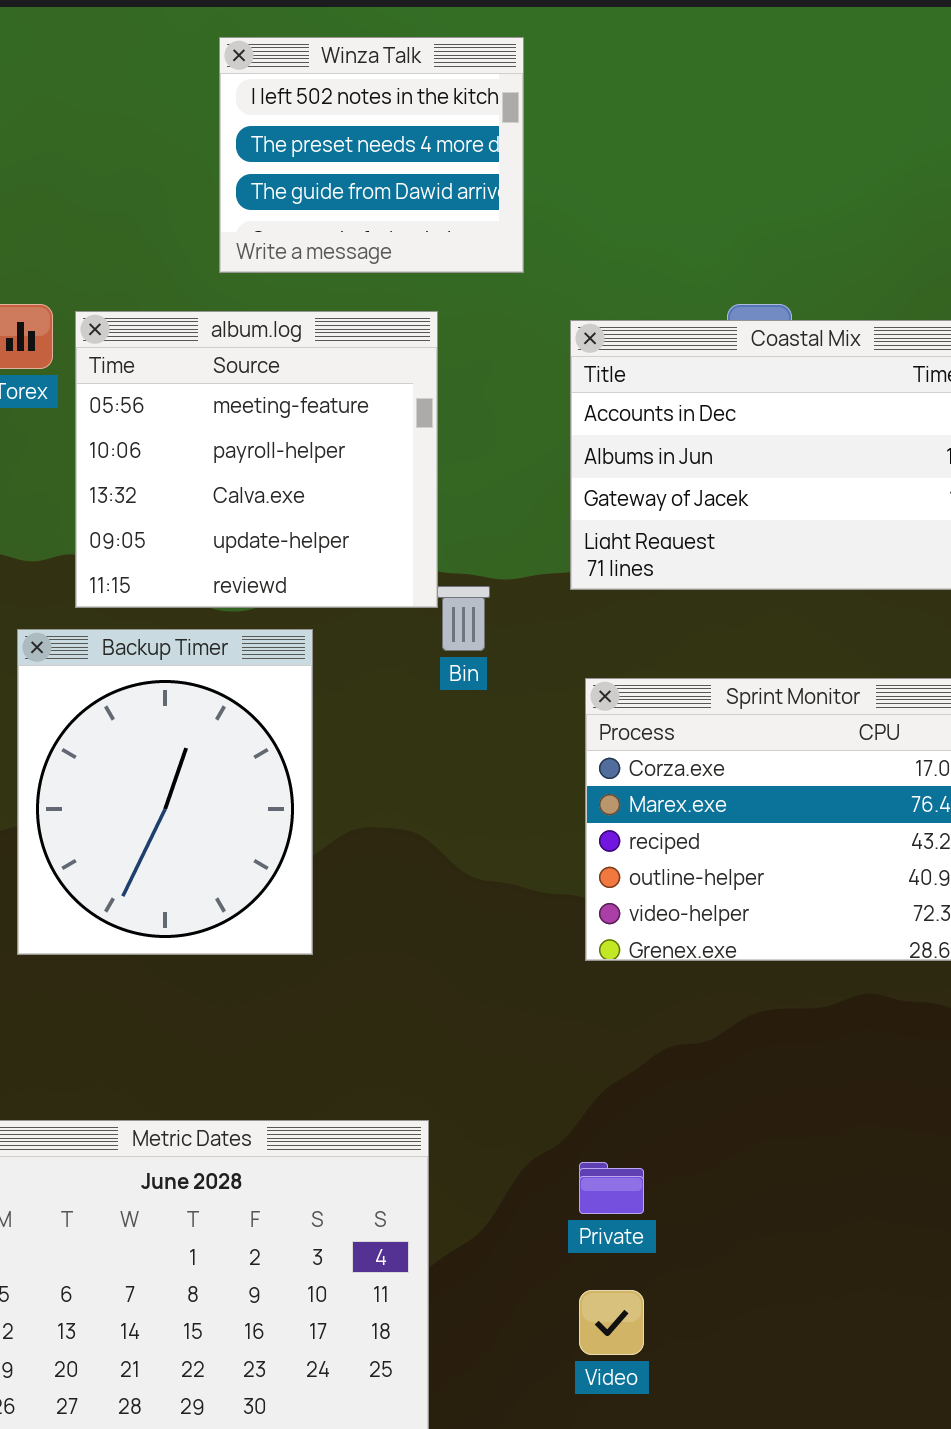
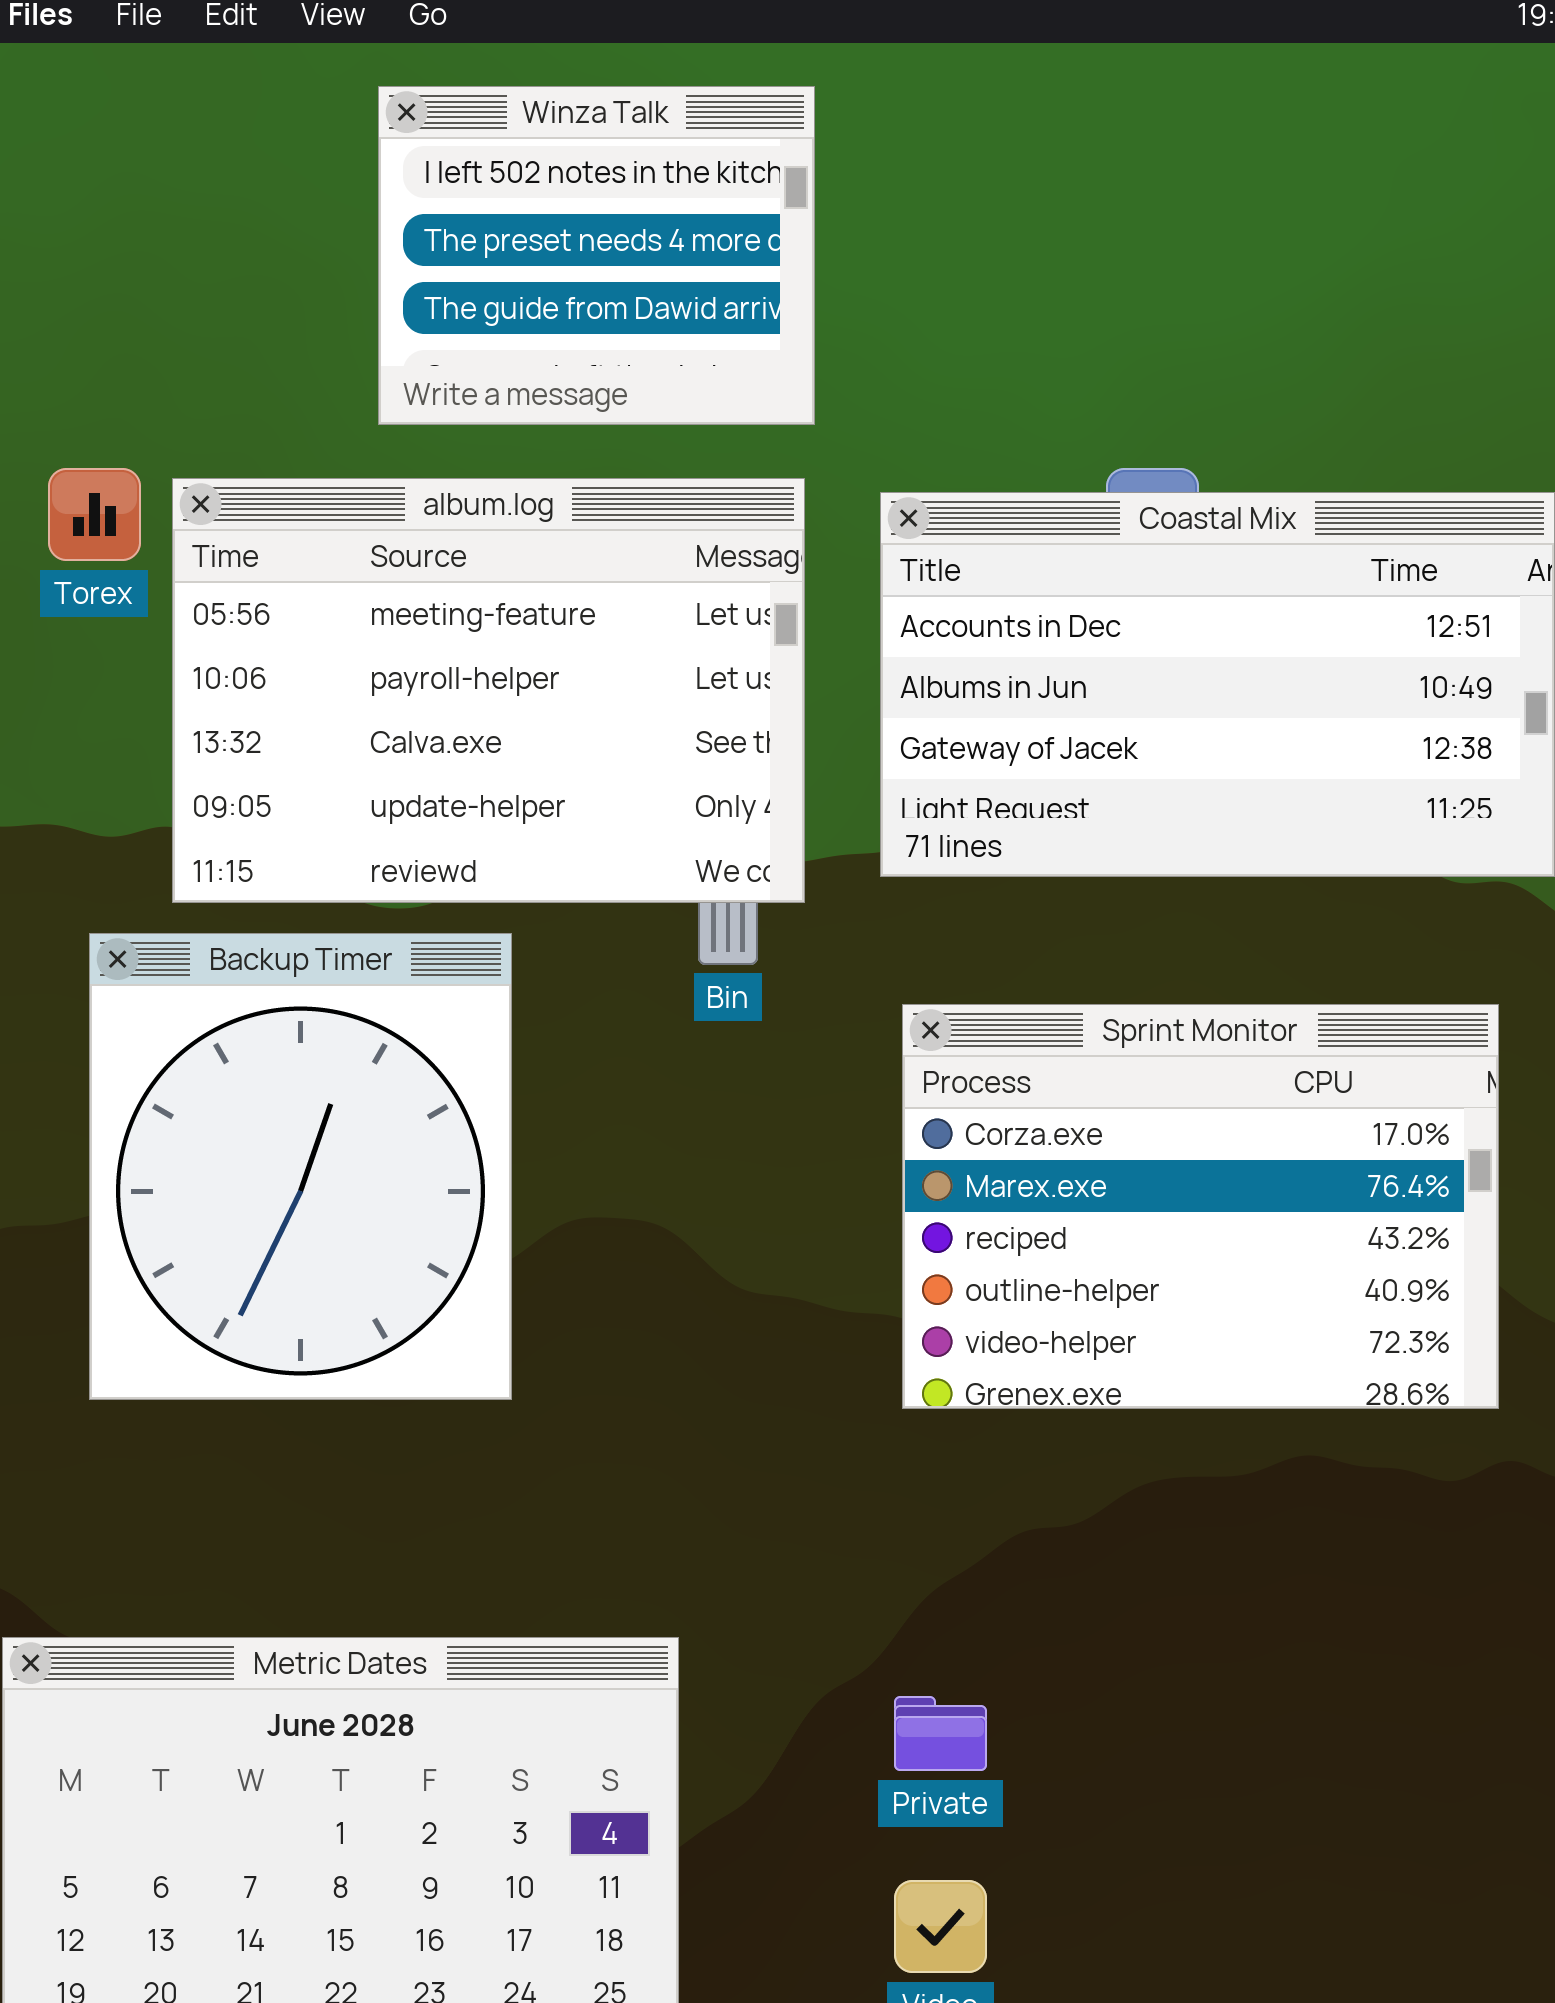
album.log: [75,311,438,608] -> [172,478,805,903], resized

